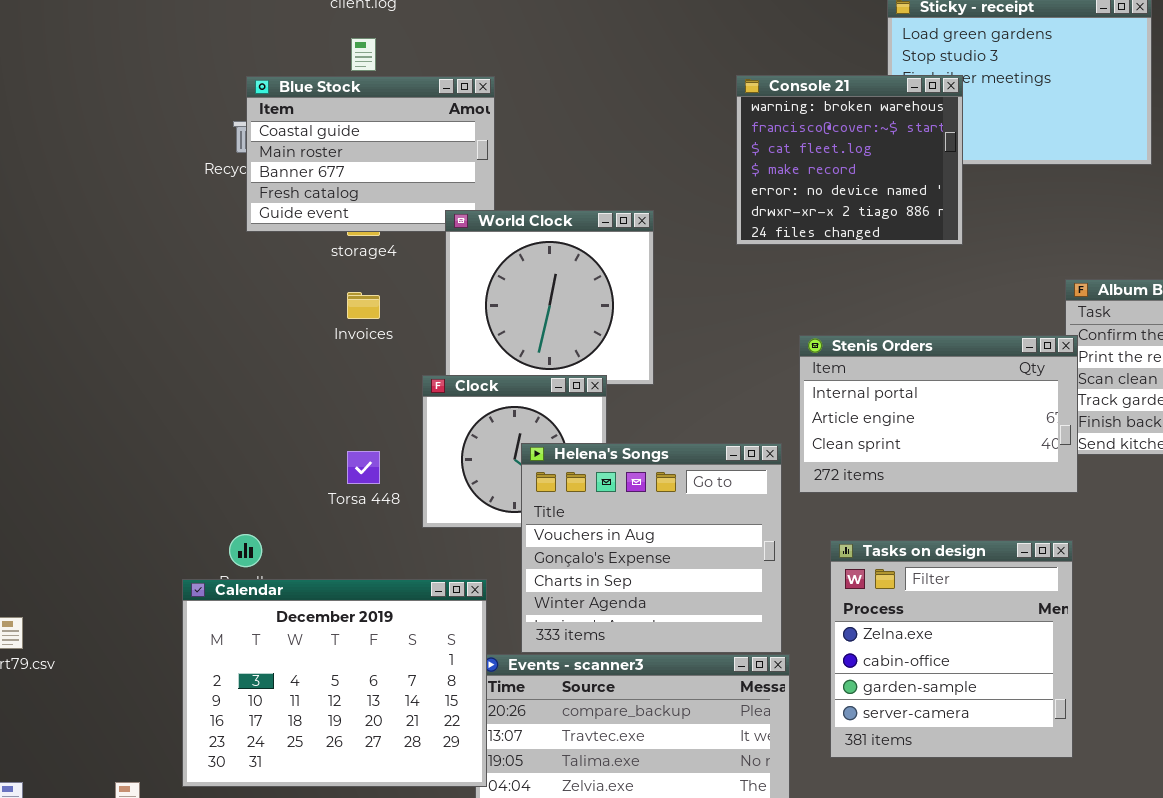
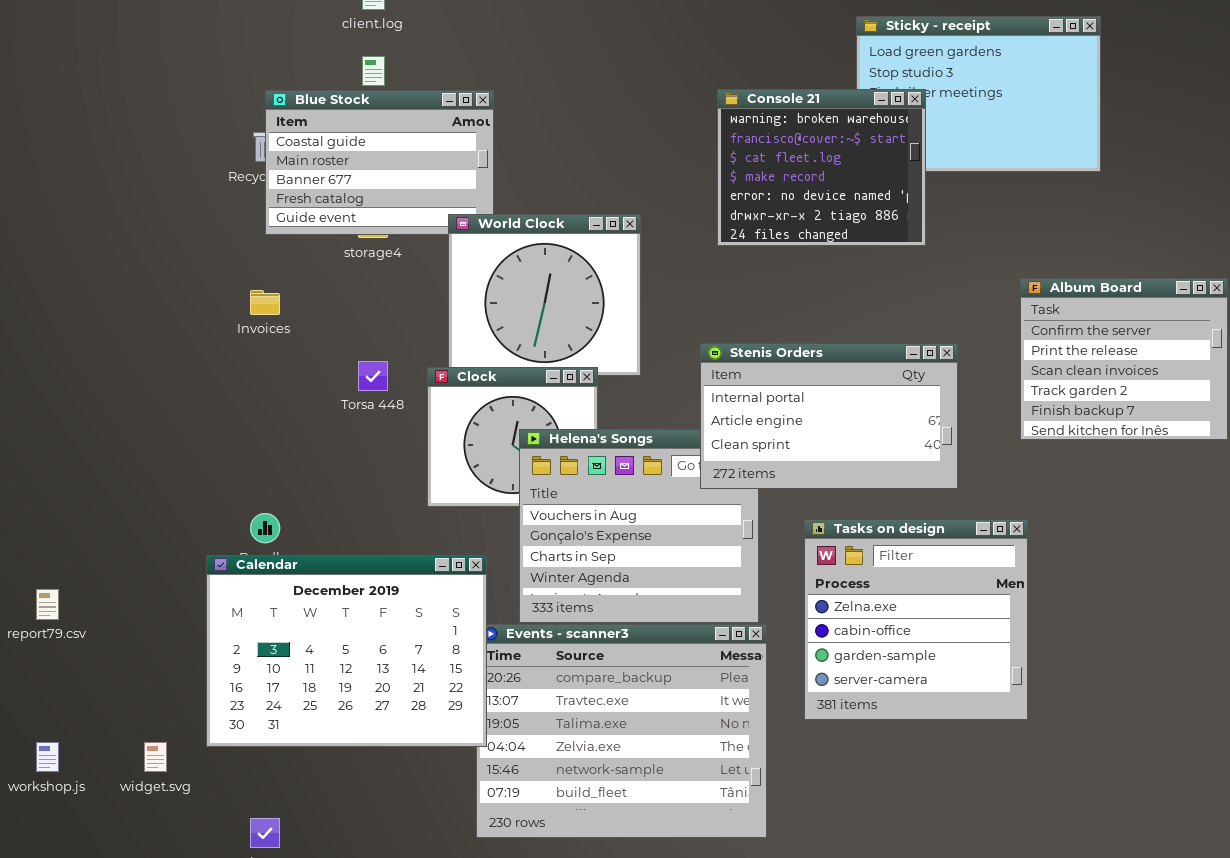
Invoices: [347,292,380,319] -> [250,290,280,315], moved
Stenis Orders: [799,335,1078,493] -> [700,343,958,489], moved
Torsa 448: [347,451,380,484] -> [358,361,388,391], moved

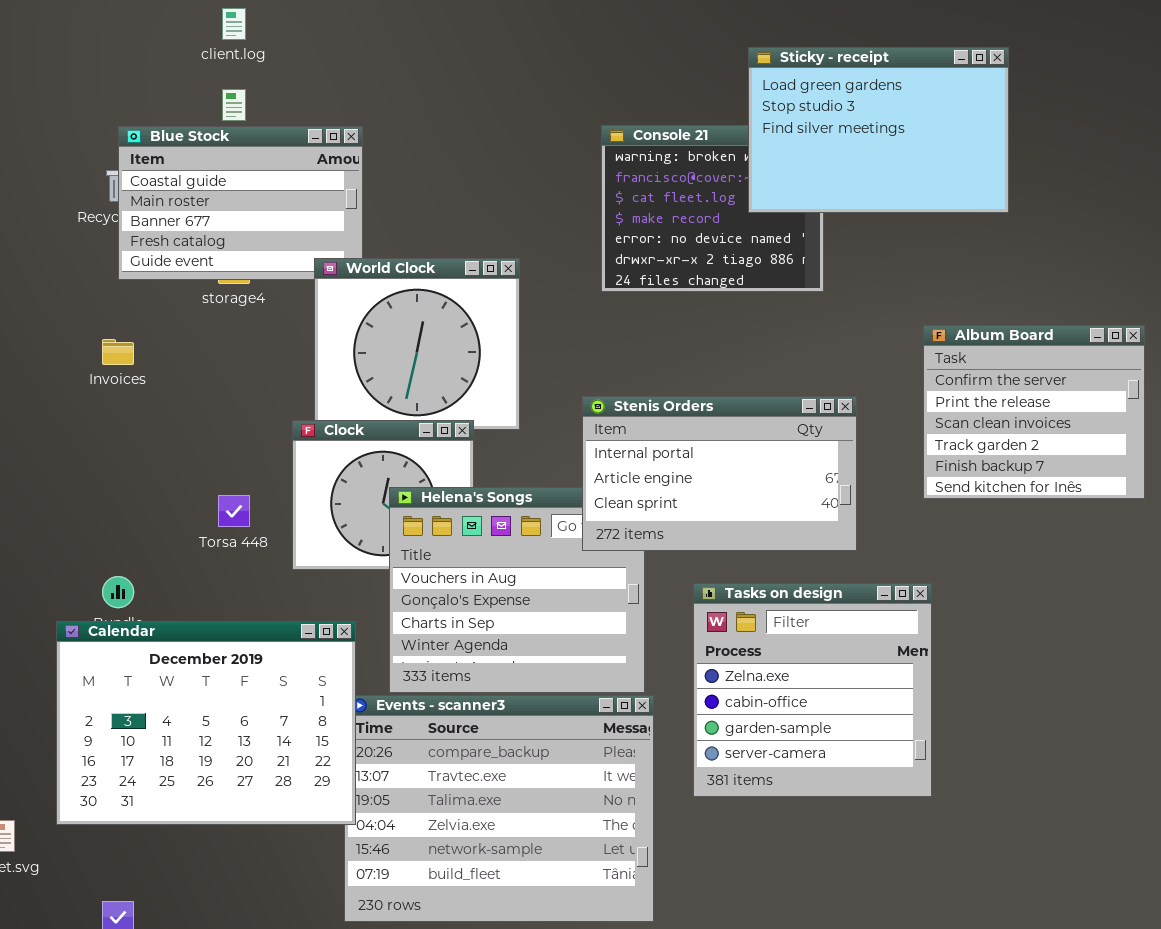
Sticky - receipt: [856,16,1101,172] -> [748,47,1009,213], raised
Torsa 448: [358,361,388,391] -> [218,495,250,527], moved

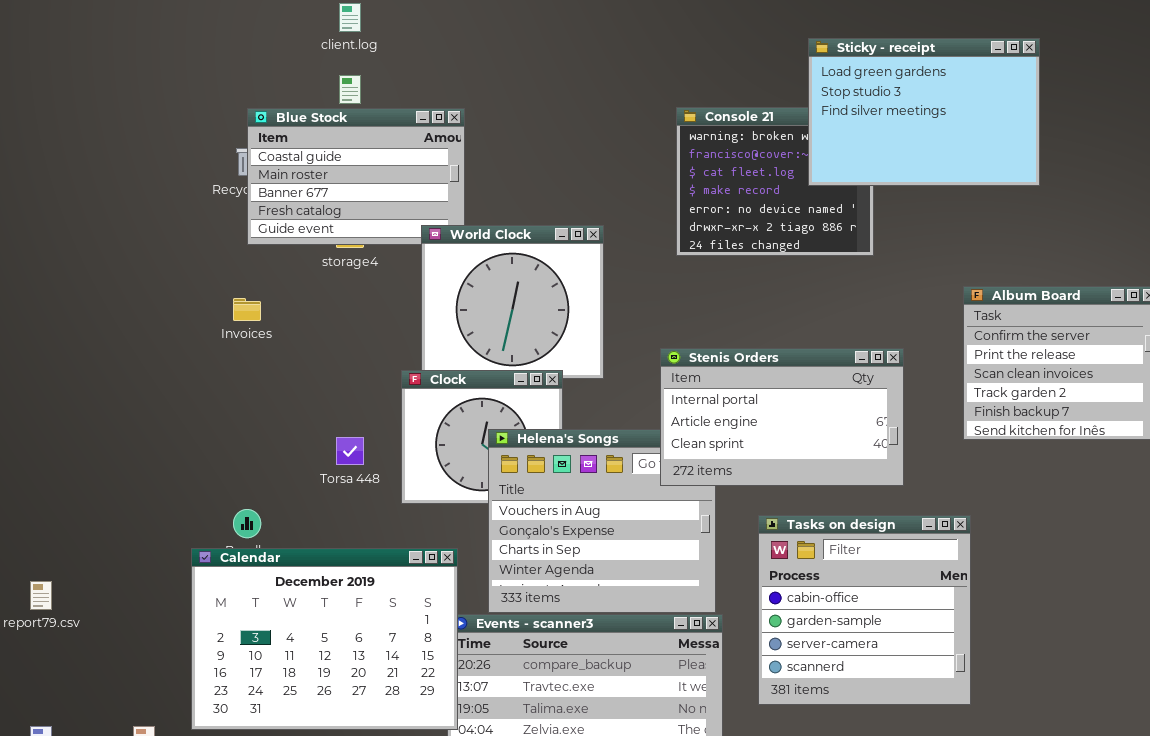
Tasks on design: [693,583,932,797] -> [758,515,971,705], scrolled down 1 row

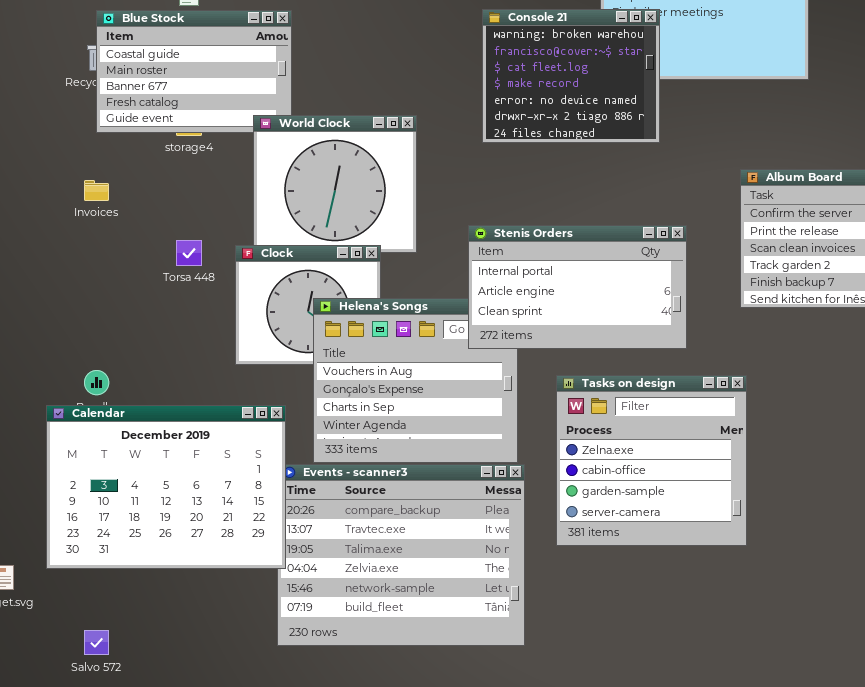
Console 21: [676,107,874,256] -> [482,9,660,143], raised
Torsa 448: [336,437,364,465] -> [176,240,202,266], moved
Tasks on design: [758,515,971,705] -> [556,375,747,546], scrolled up 1 row

